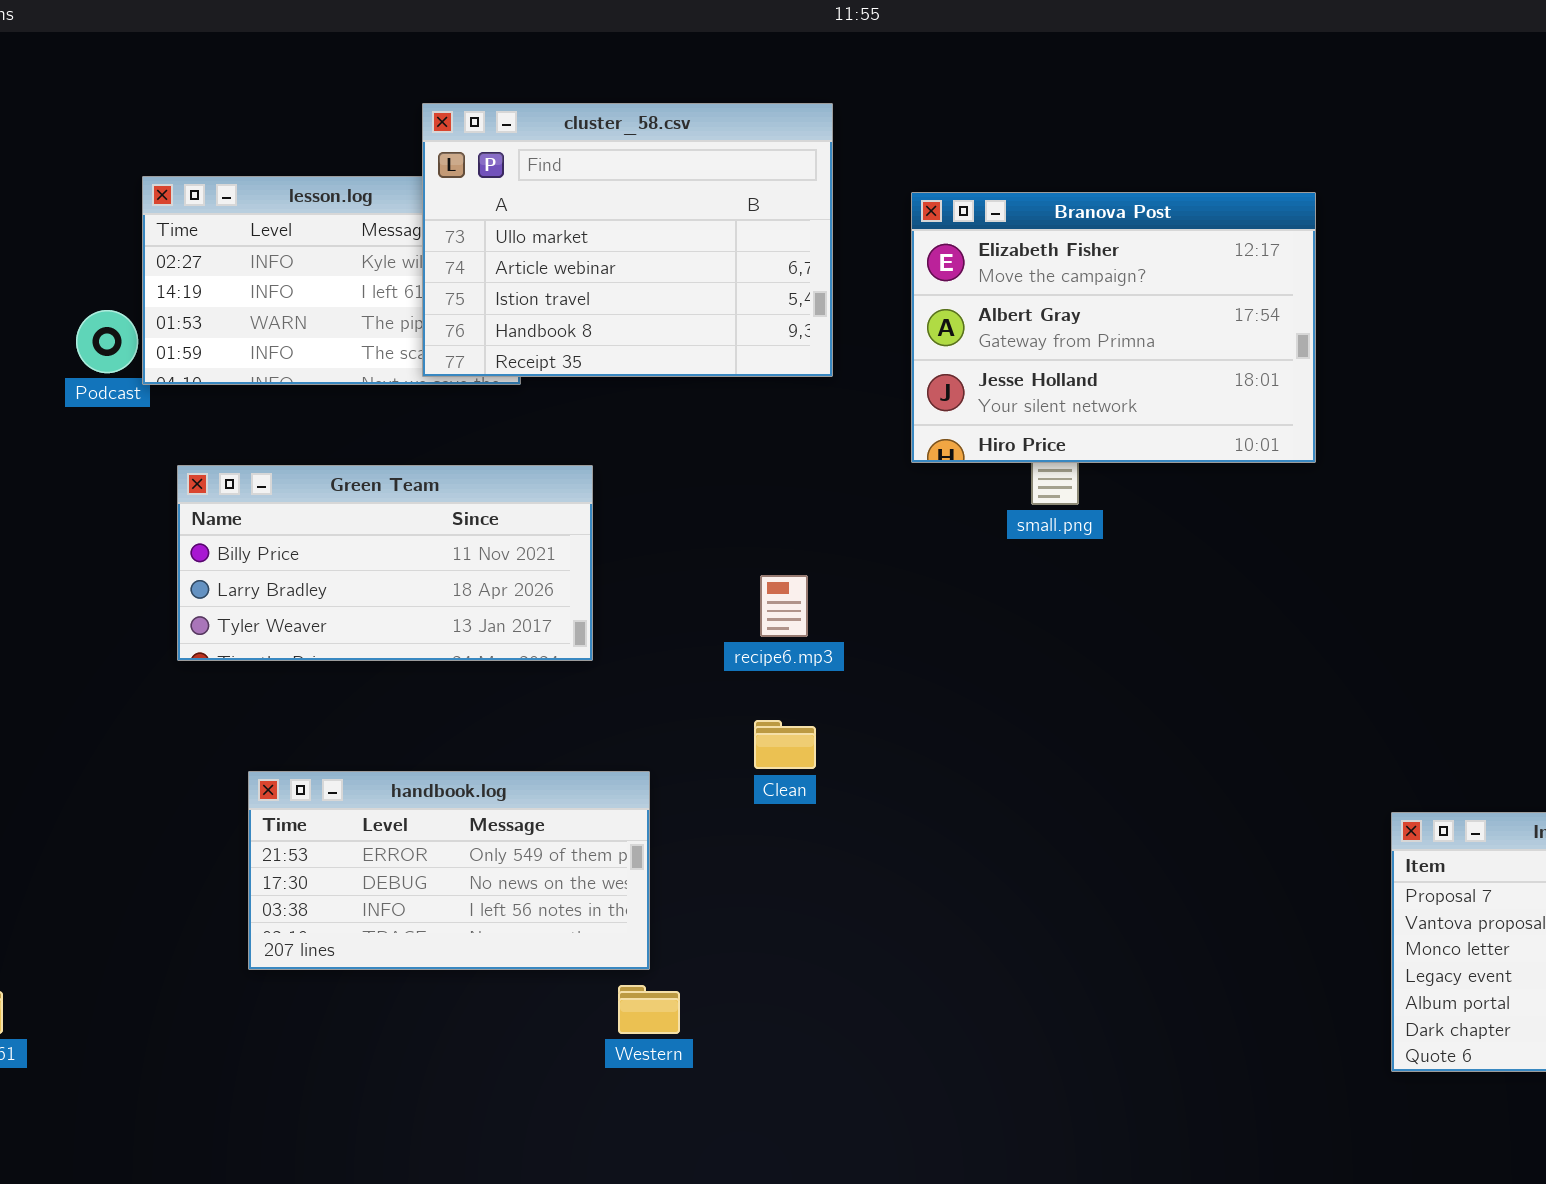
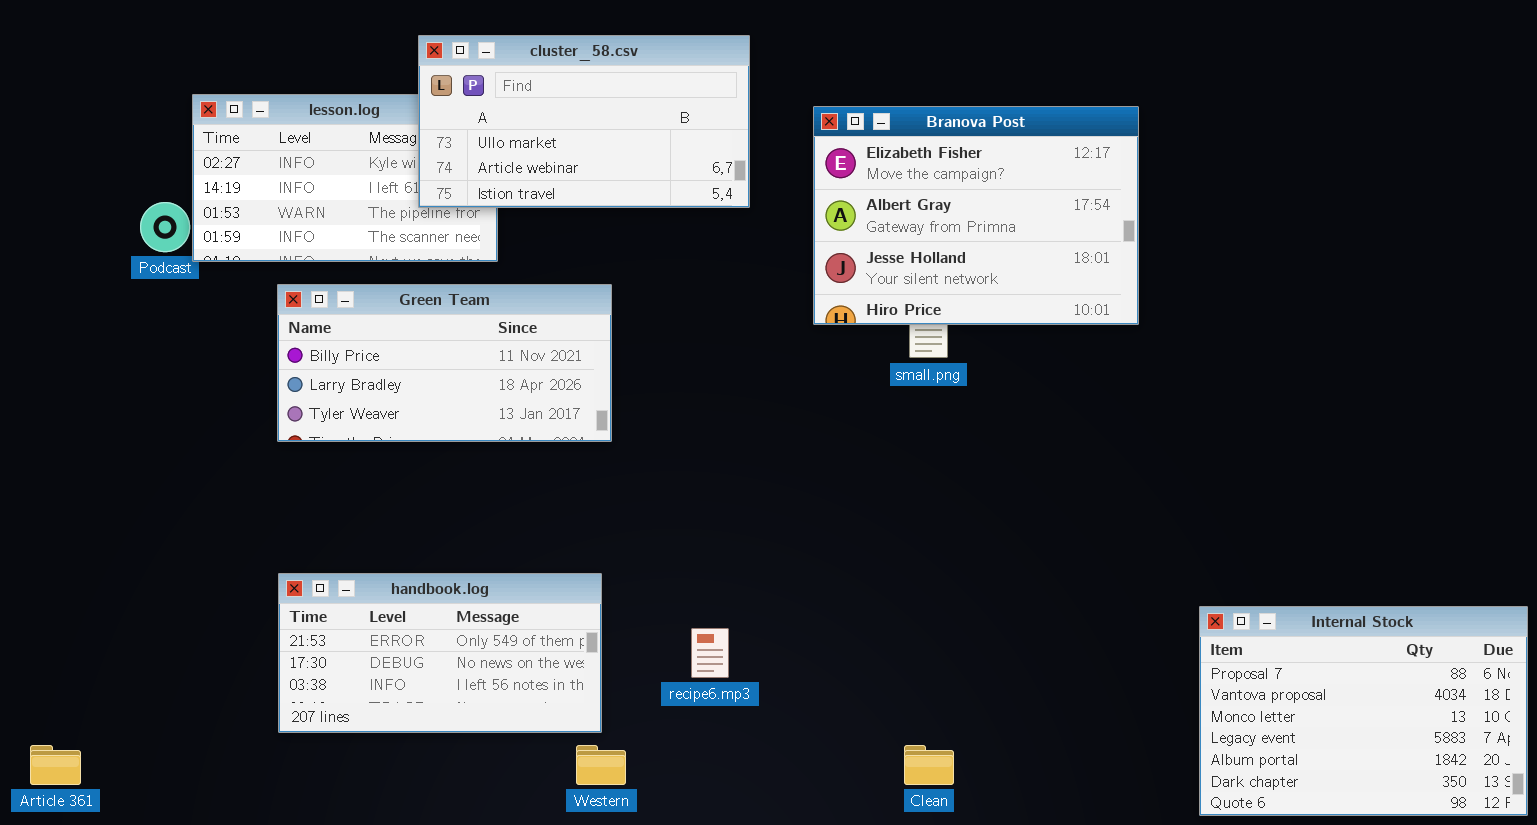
cluster_58.csv: [422,103,833,377] -> [418,35,750,208], resized
Green Team: [177,465,593,661] -> [277,284,612,442], moved
recipe6.mp3: [760,575,808,637] -> [691,628,729,678], moved
Clean: [754,720,816,769] -> [904,745,954,785], moved

